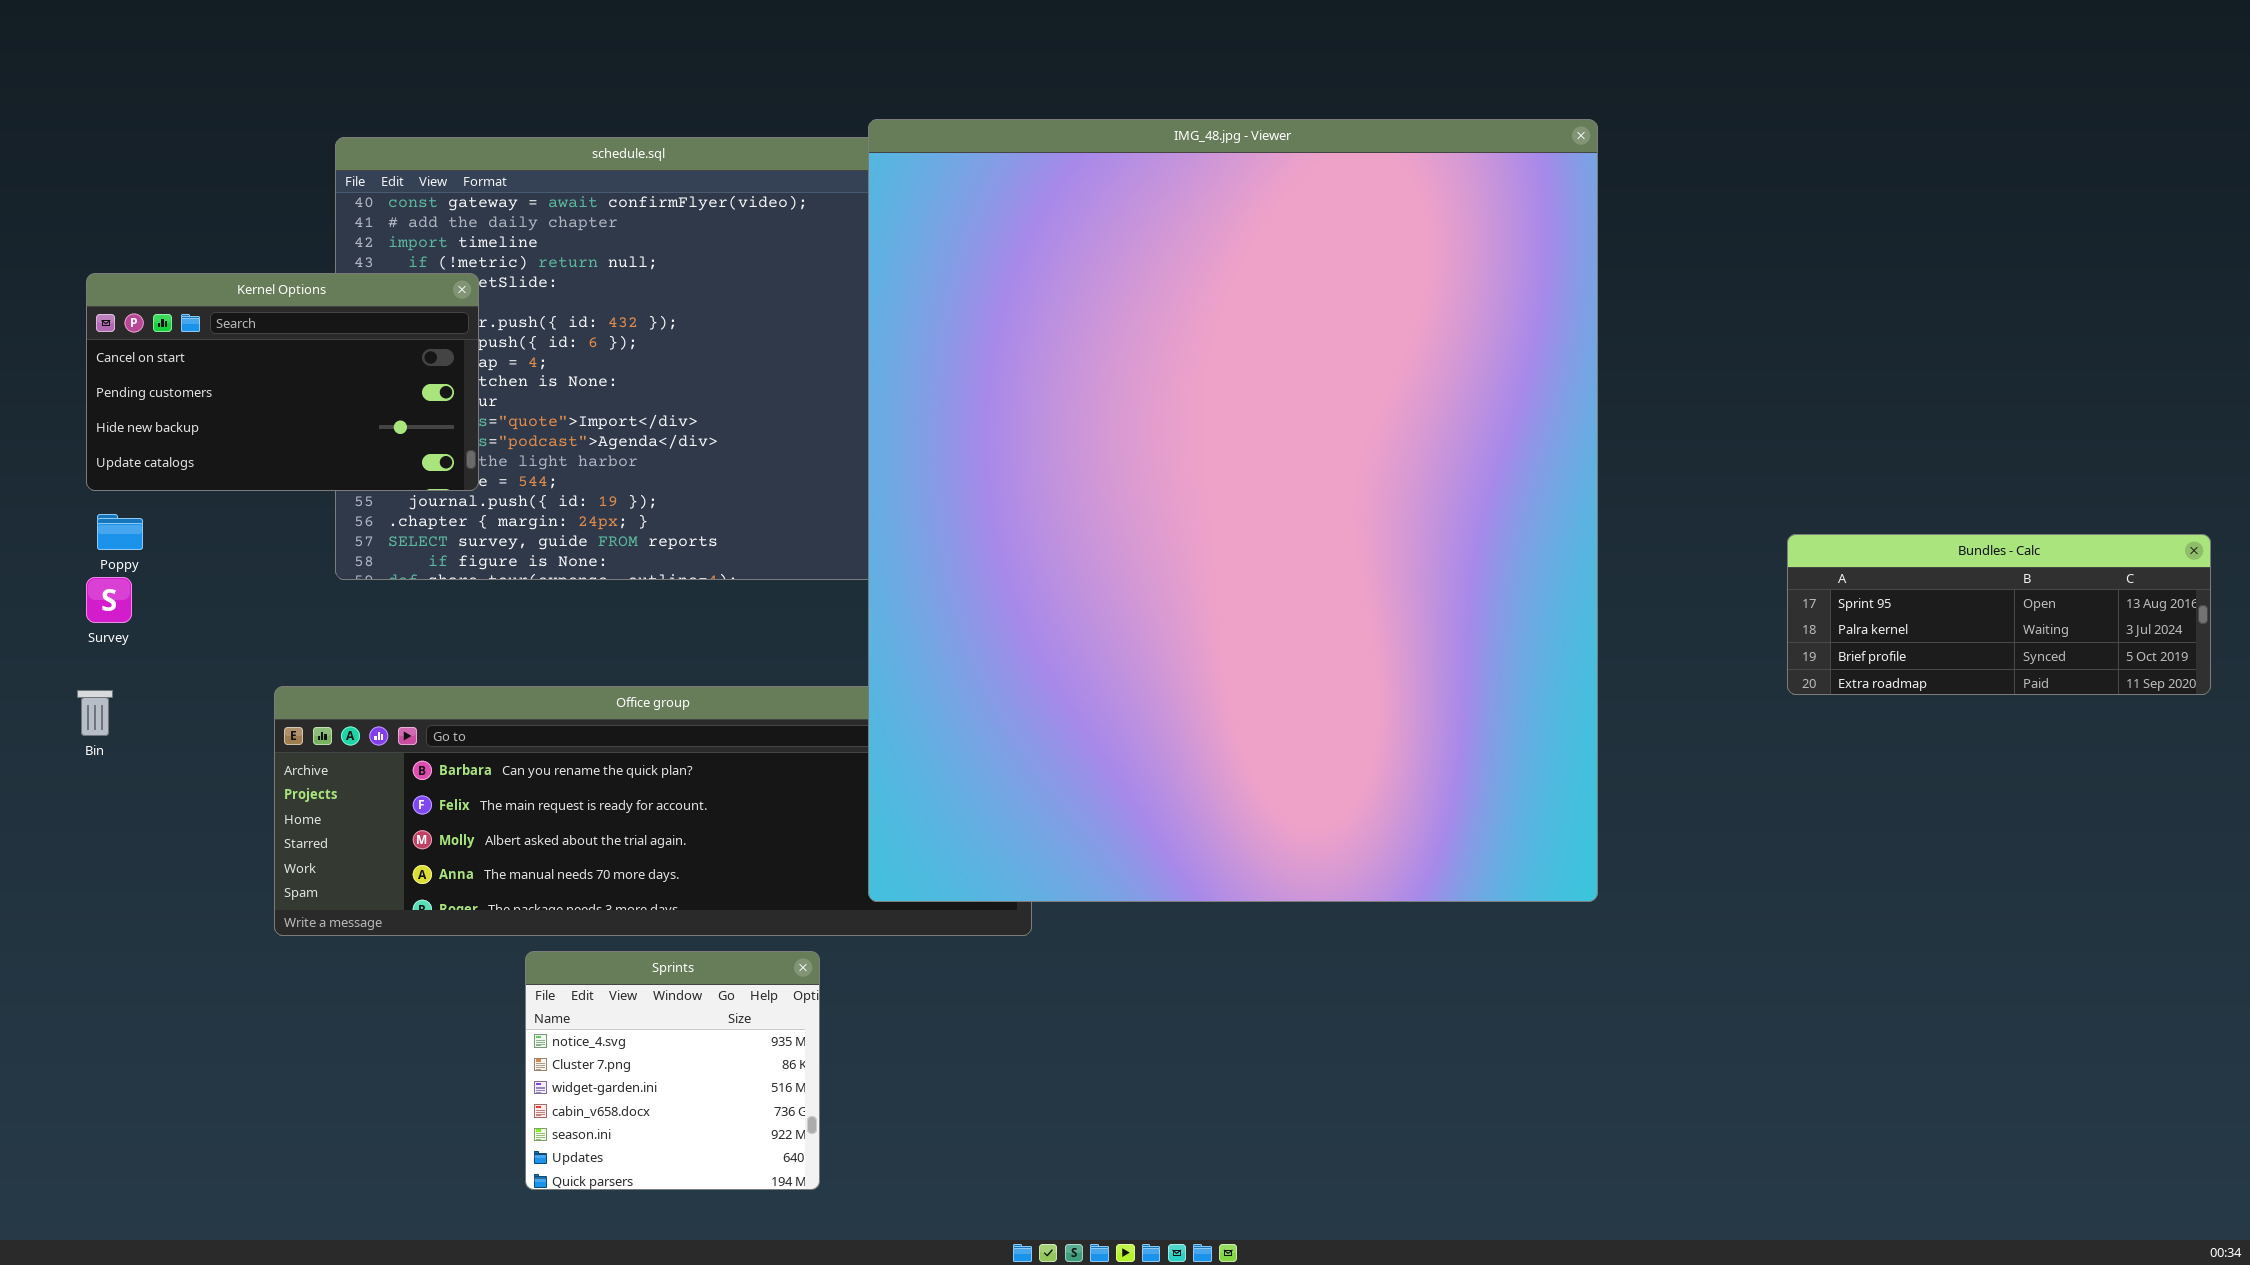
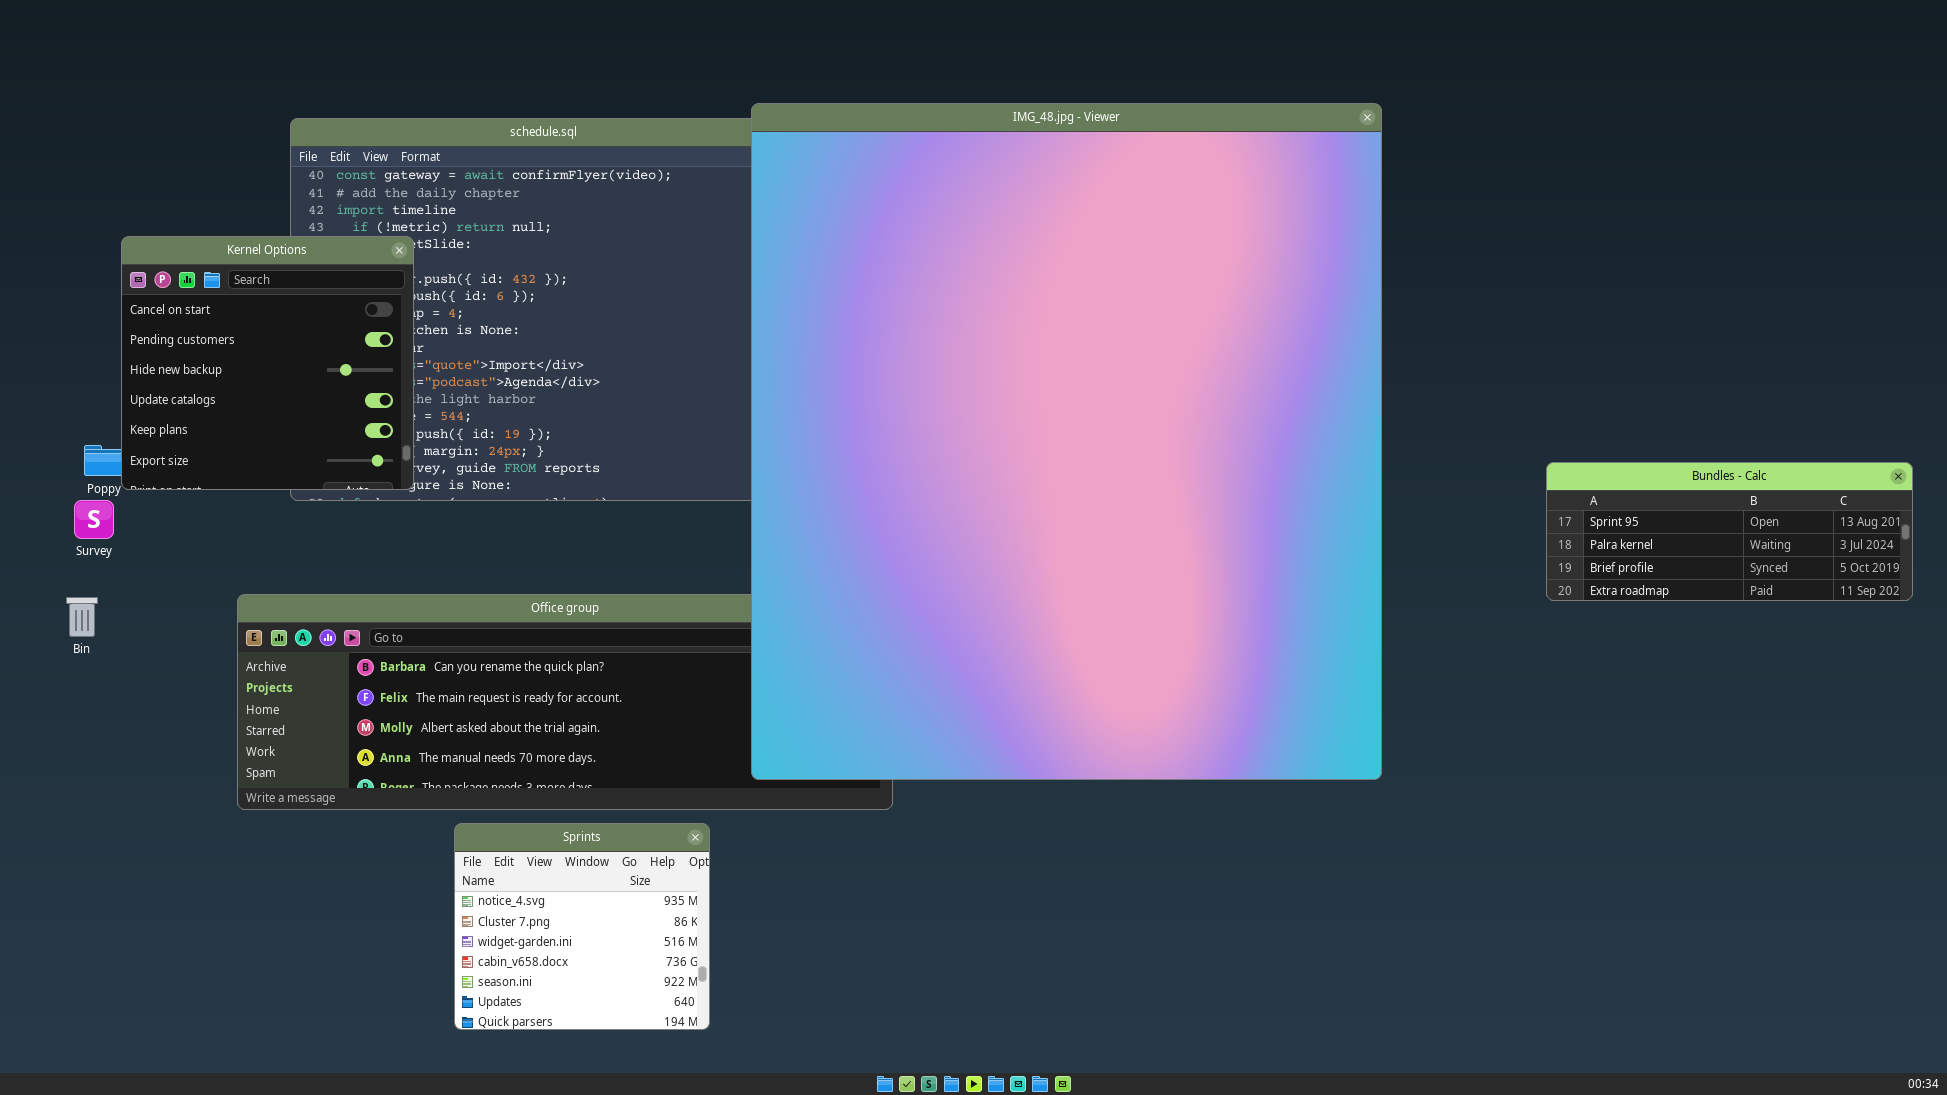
Kernel Options: [86,273,479,491] -> [121,236,414,490], resized

